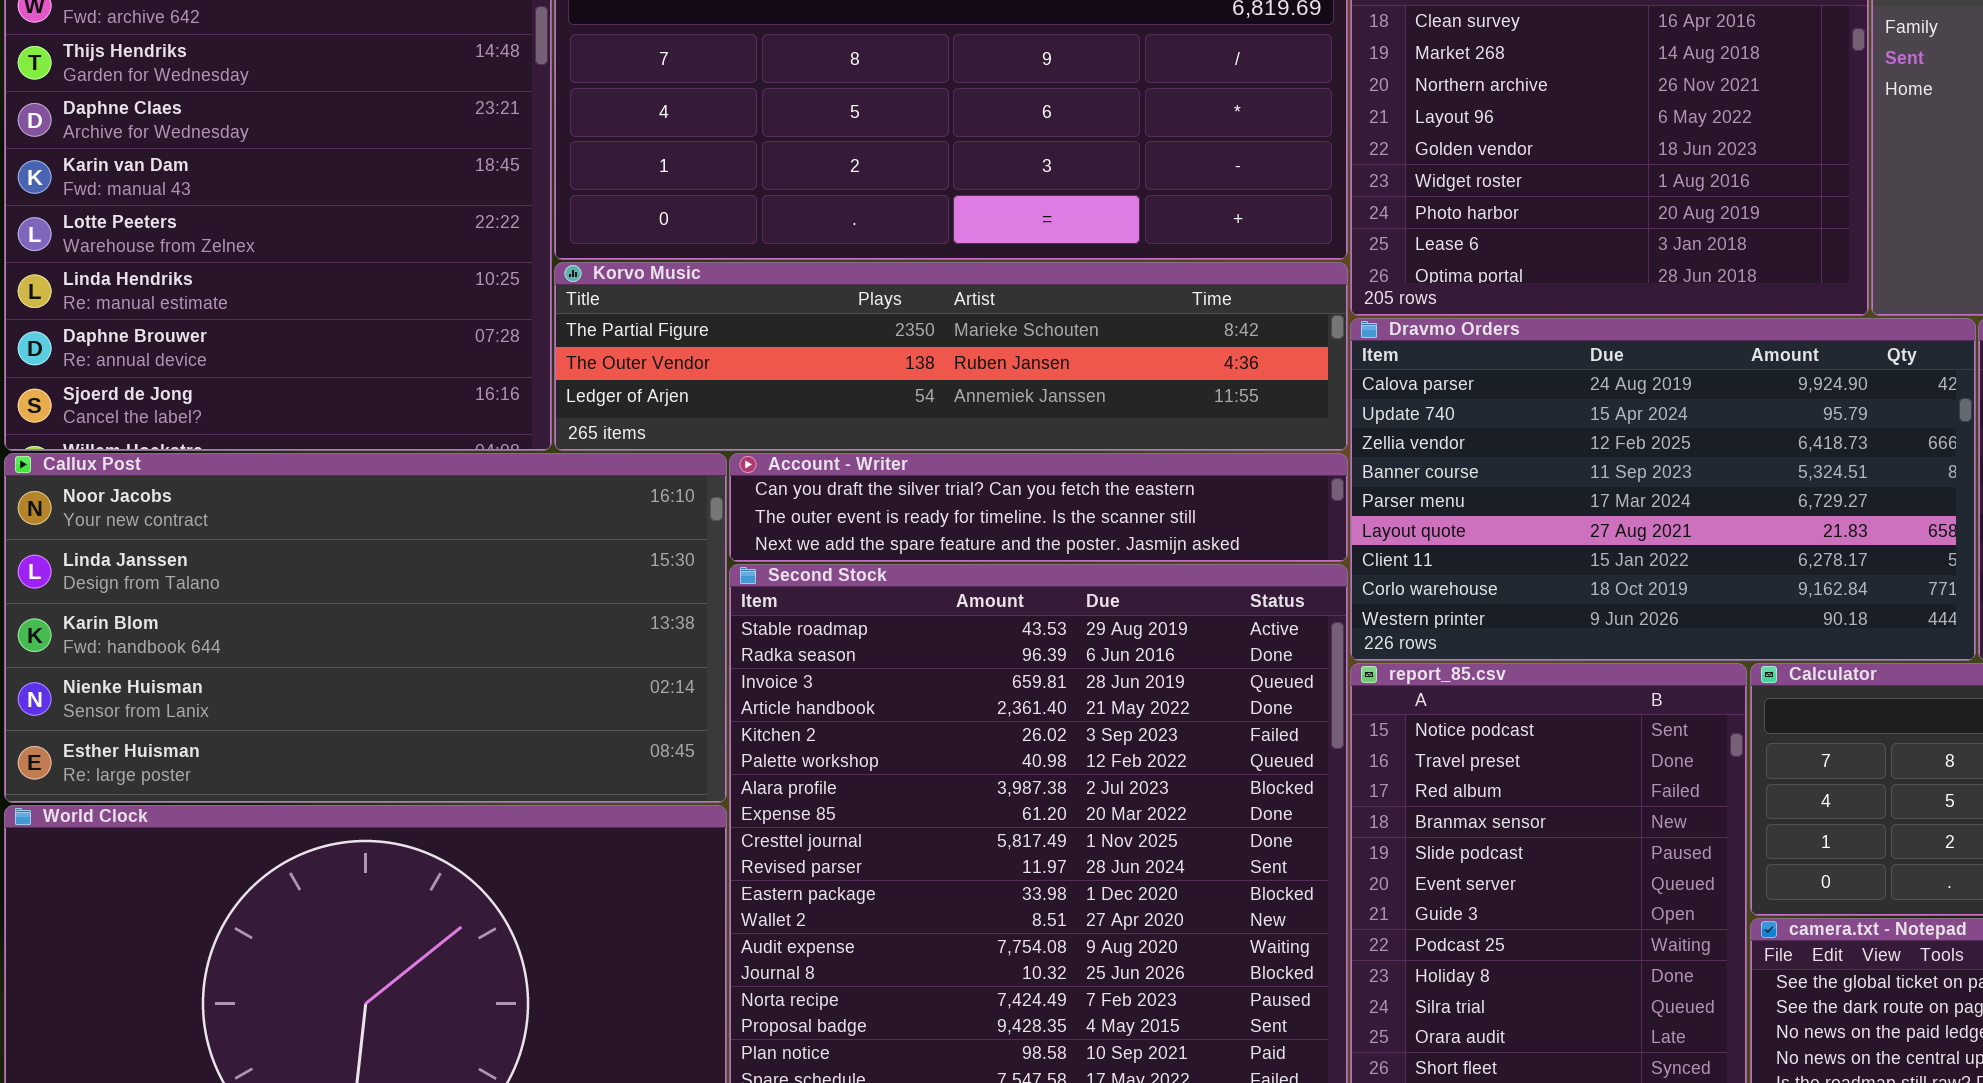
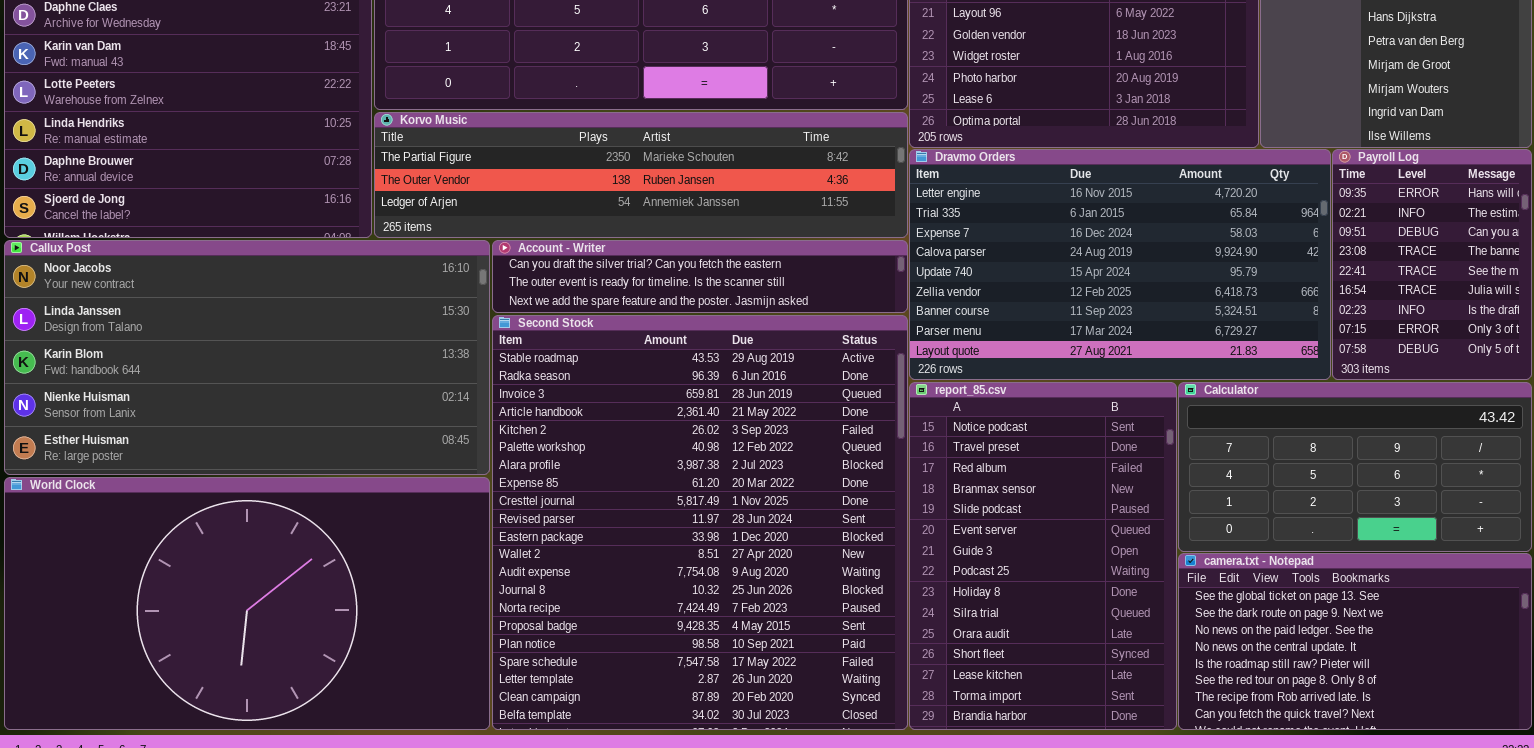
Dravmo Orders: [1350,318,1976,661] -> [909,149,1331,380], scrolled up 3 rows

